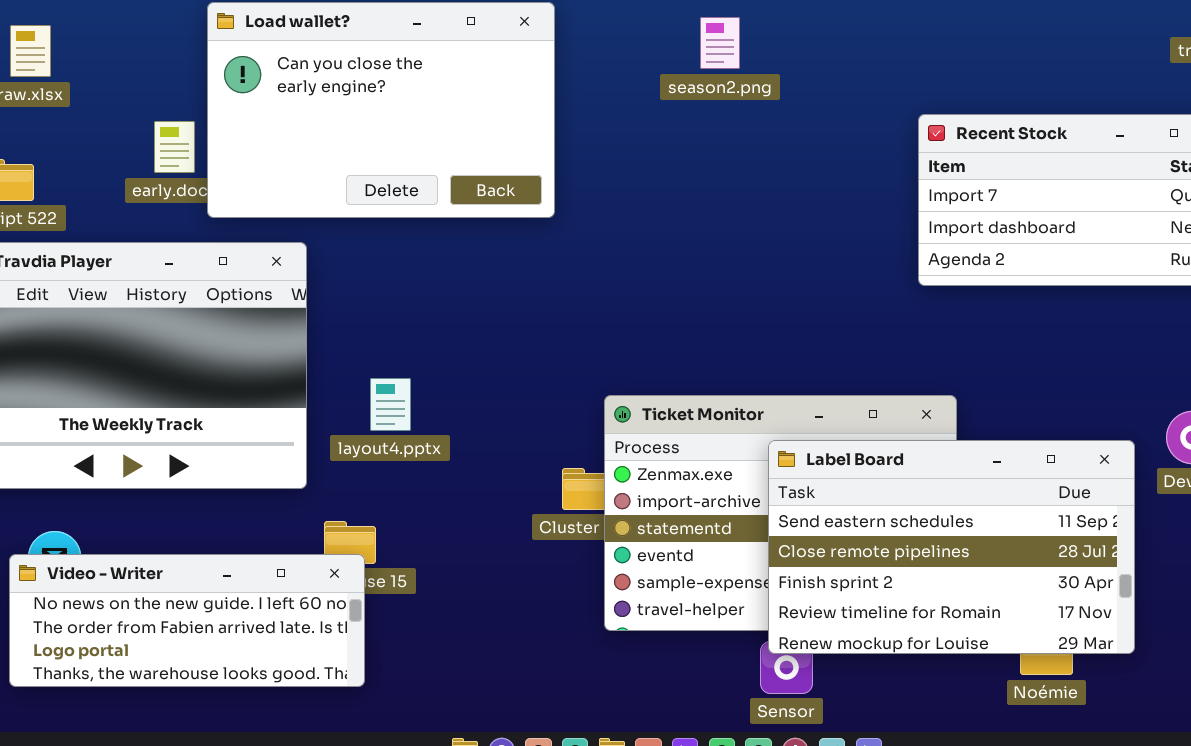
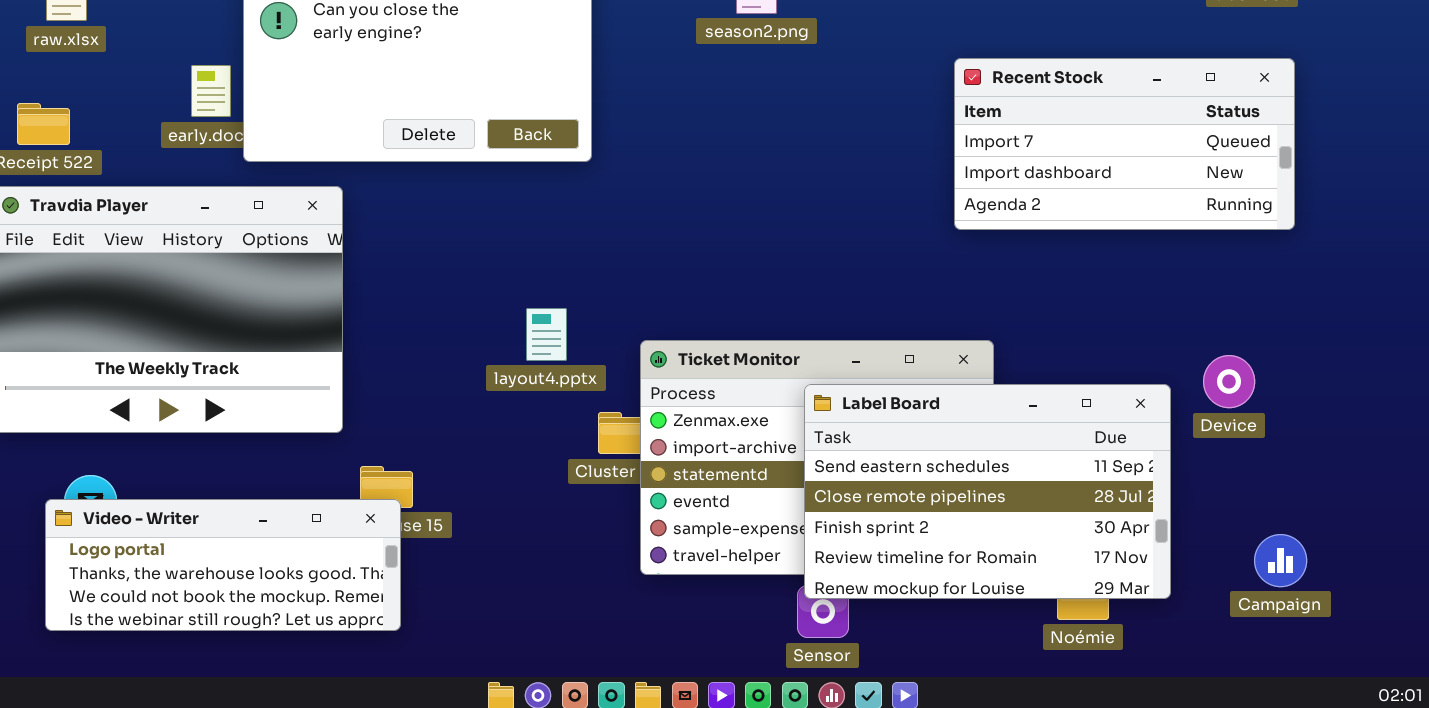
layout4.pptx: [370,378,411,431] -> [526,308,567,361], moved
Video - Writer: [9,554,365,687] -> [45,499,401,631], scrolled down 2 rows

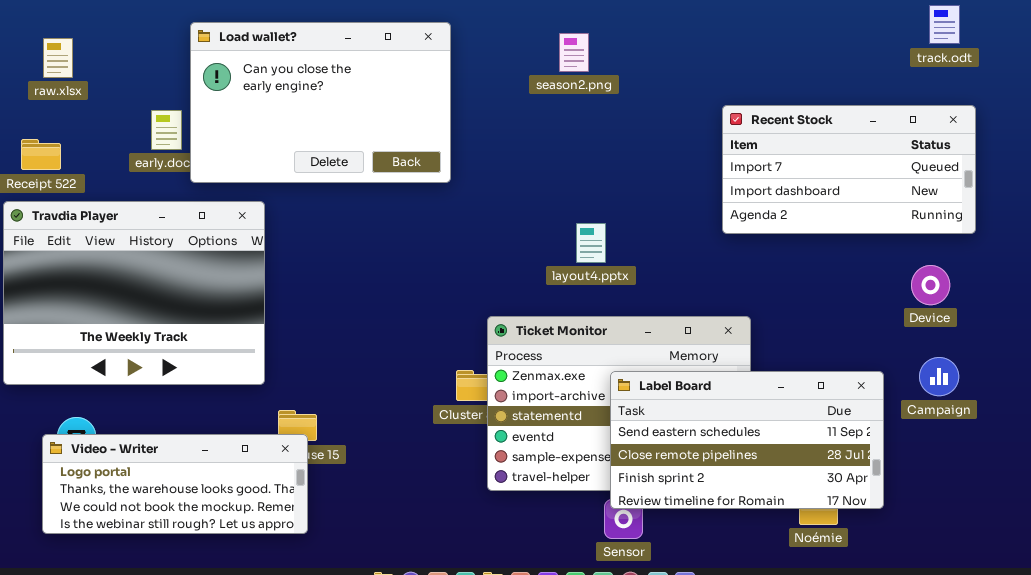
layout4.pptx: [526,308,567,361] -> [576,223,606,263], moved
Device: [1203,355,1255,408] -> [911,265,950,305], moved
Label Board: [804,384,1171,599] -> [610,371,884,509], resized
Campaign: [1254,534,1307,587] -> [919,357,959,396], moved

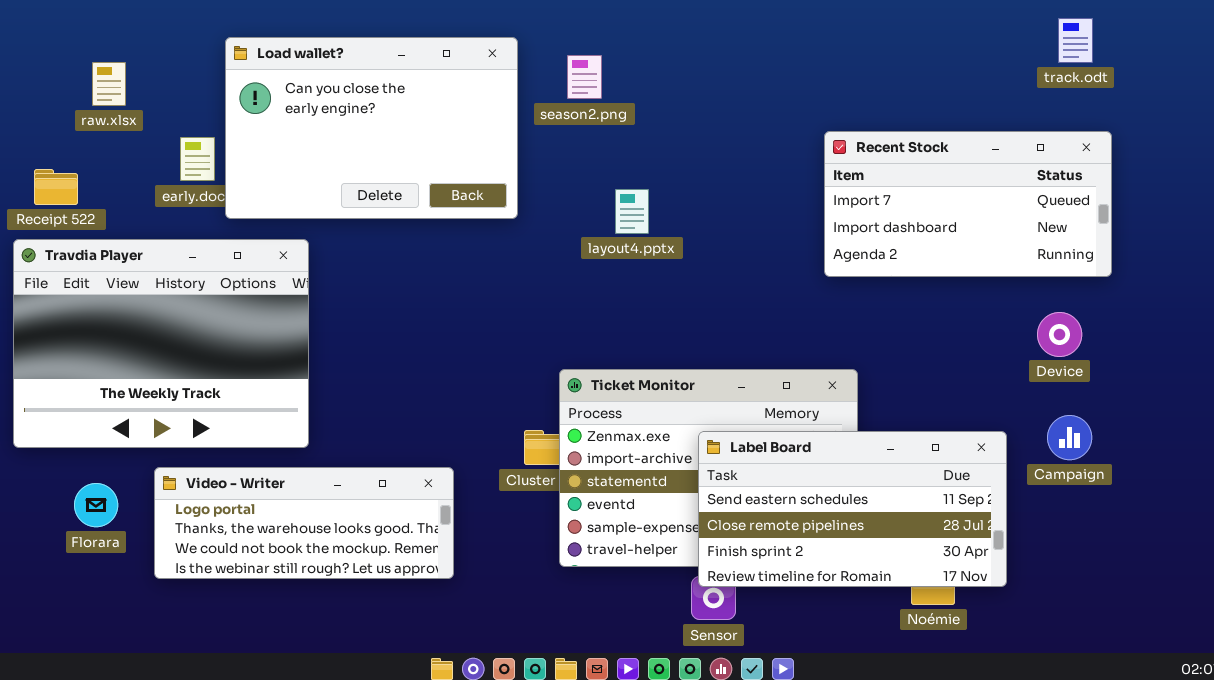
season2.png: [559,33,589,72] -> [567,55,602,99], moved
raw.xlsx: [43,38,73,78] -> [92,62,126,106], moved
layout4.pptx: [576,223,606,263] -> [615,189,649,234], moved
Video - Writer: [42,434,308,534] -> [154,467,454,579], moved

